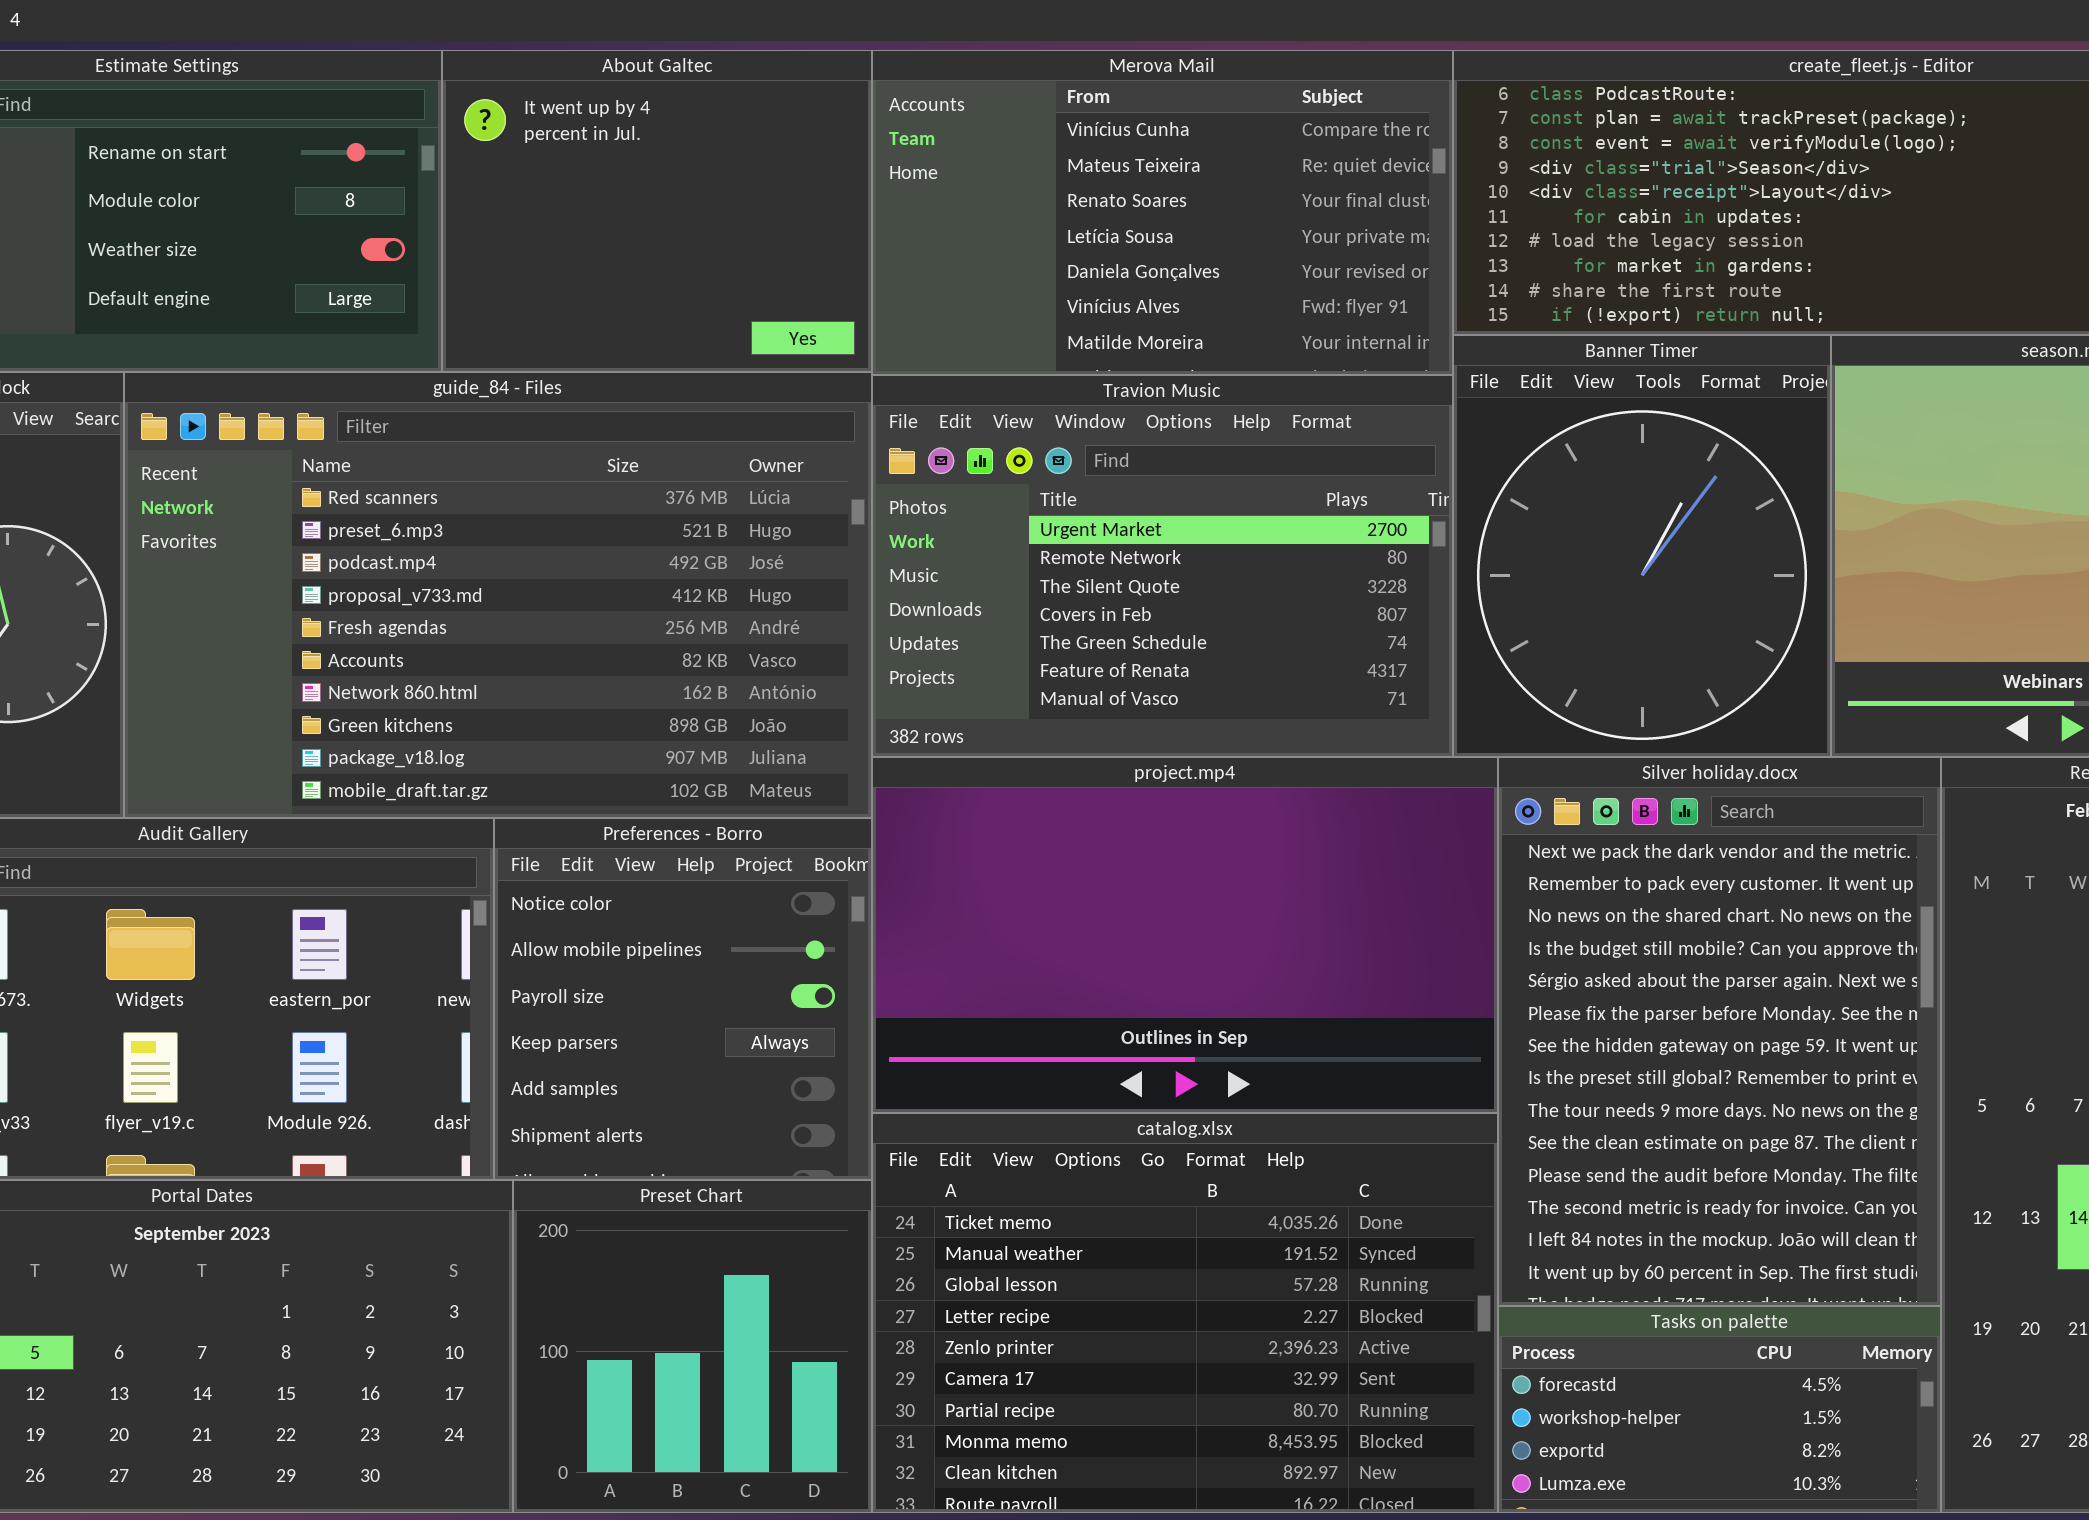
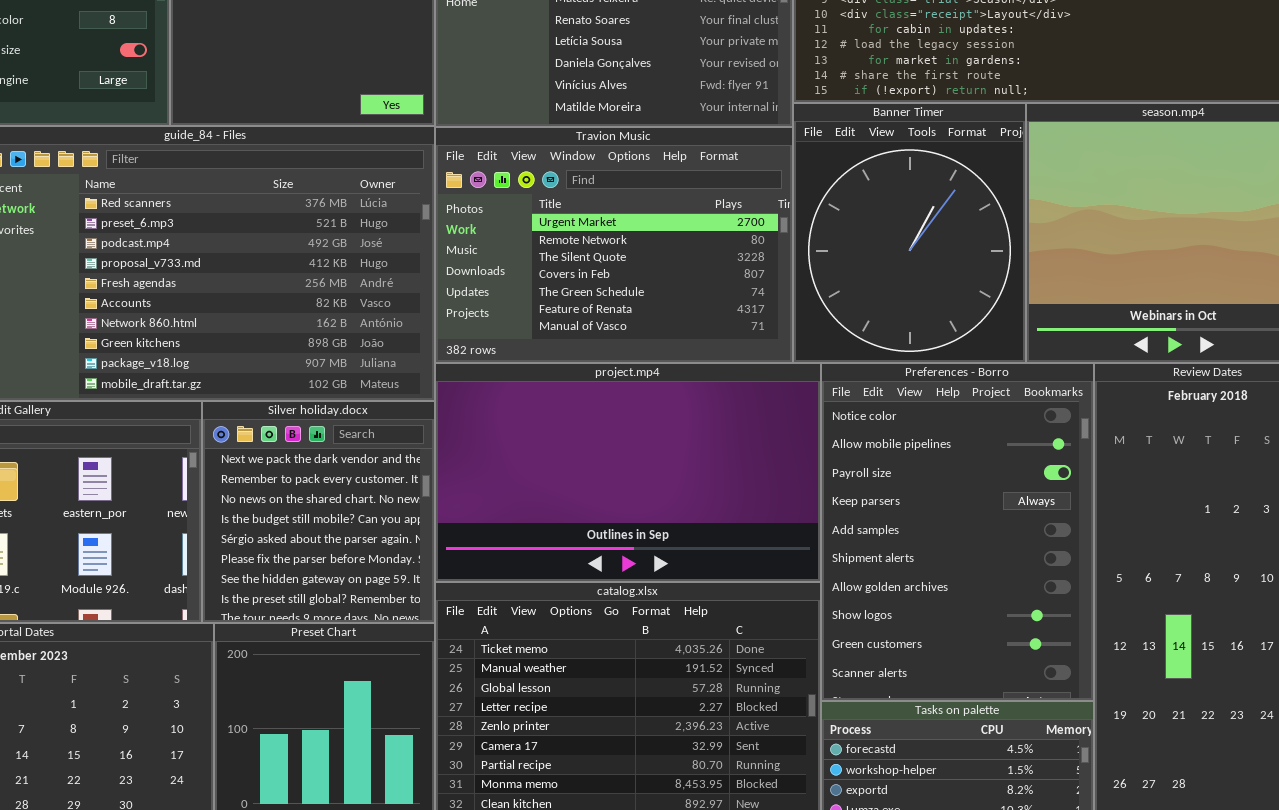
Silver holiday.docx: [1498,757,1941,1306] -> [202,401,435,623], moved, resized
Preferences - Borro: [494,818,872,1180] -> [821,363,1094,701], moved, resized

